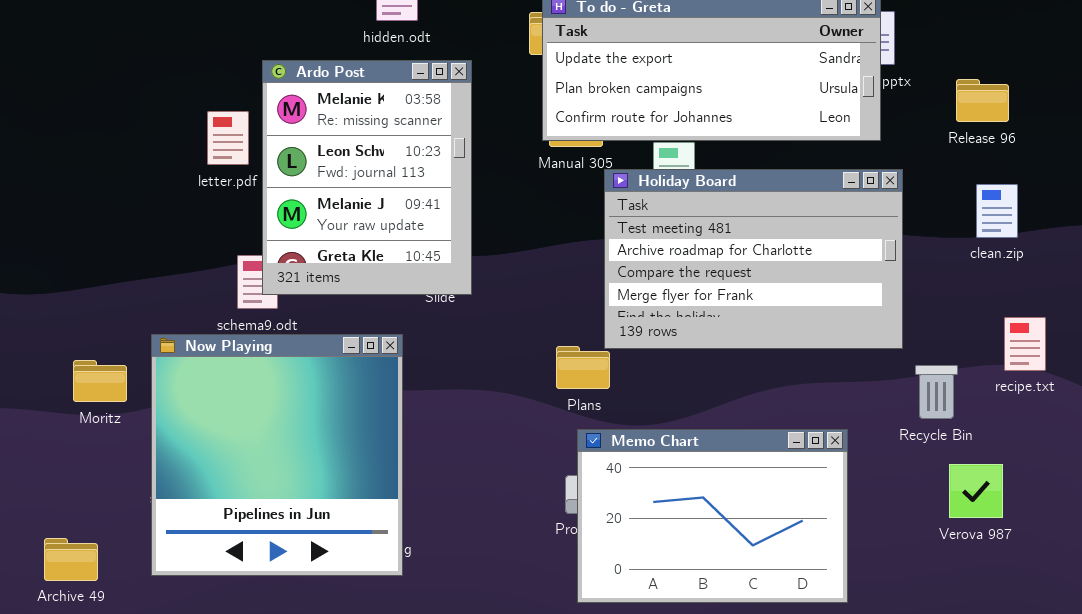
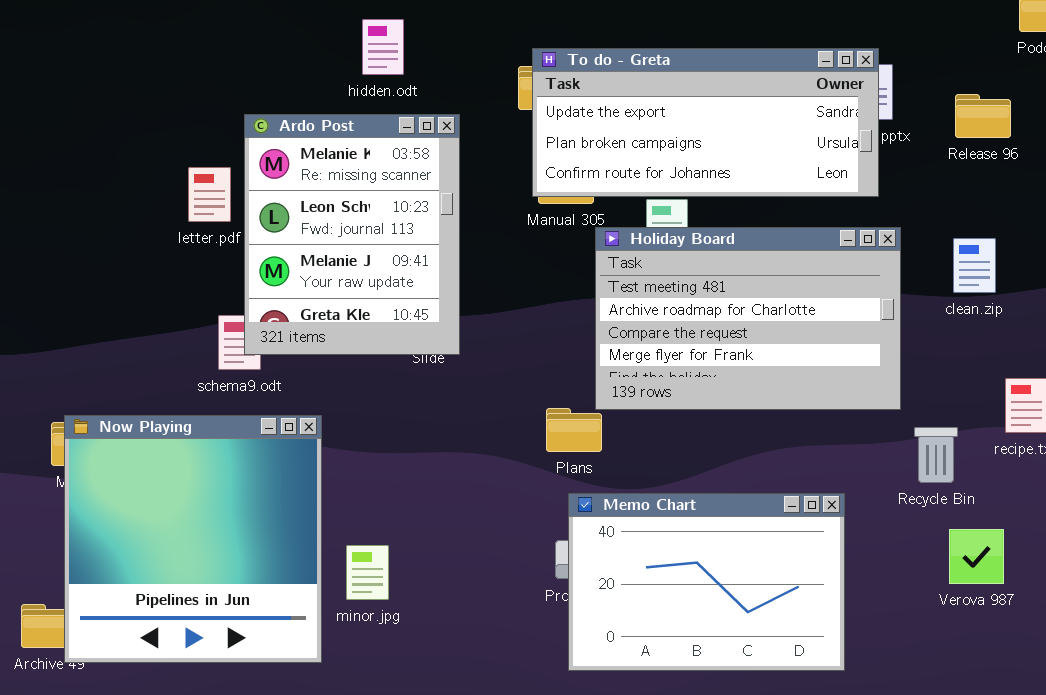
Release 96: [956,79,1009,122] -> [955,94,1011,138], moved
clean.zip: [976,184,1018,238] -> [953,238,996,293], moved
Now Playing: [151,334,403,576] -> [64,415,322,663], moved

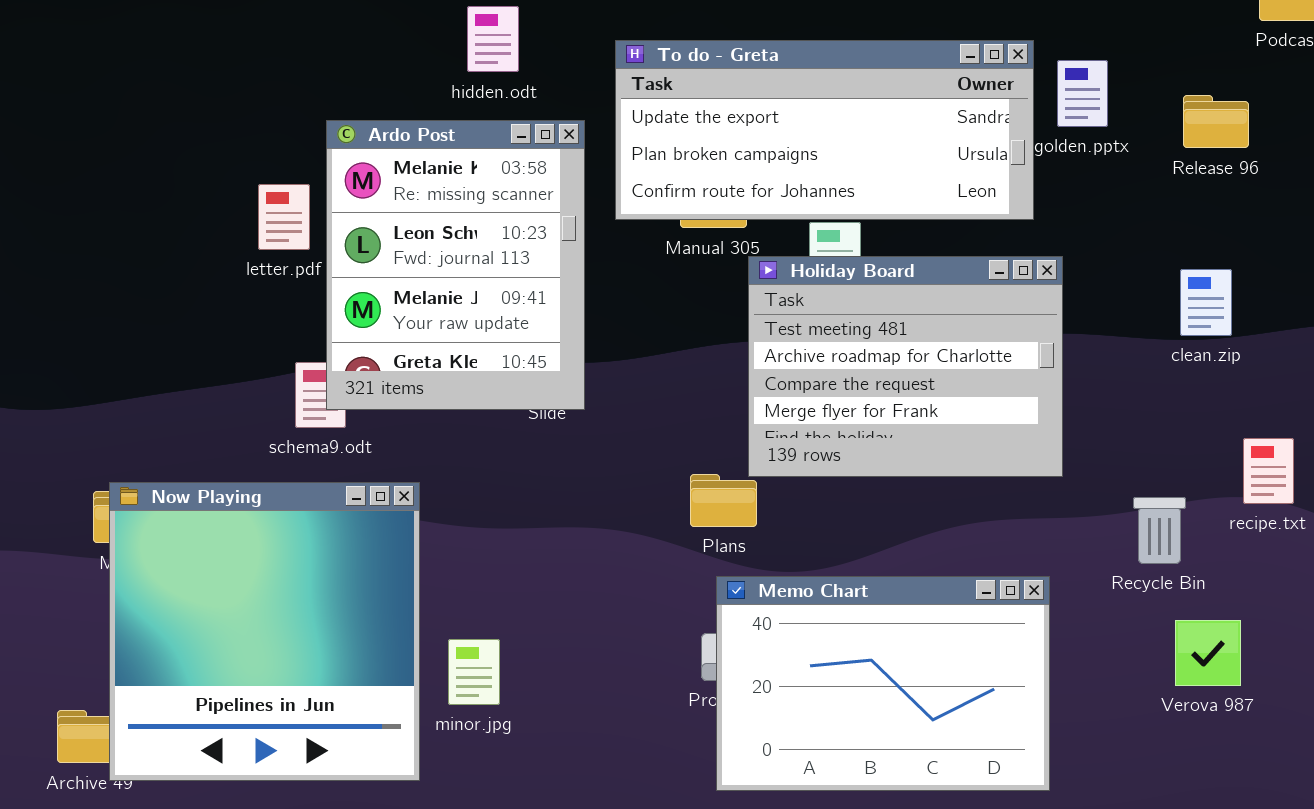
To do - Greta: [532,48,879,197] -> [615,40,1034,220], moved
Holiday Board: [595,227,901,410] -> [748,256,1063,477], resized

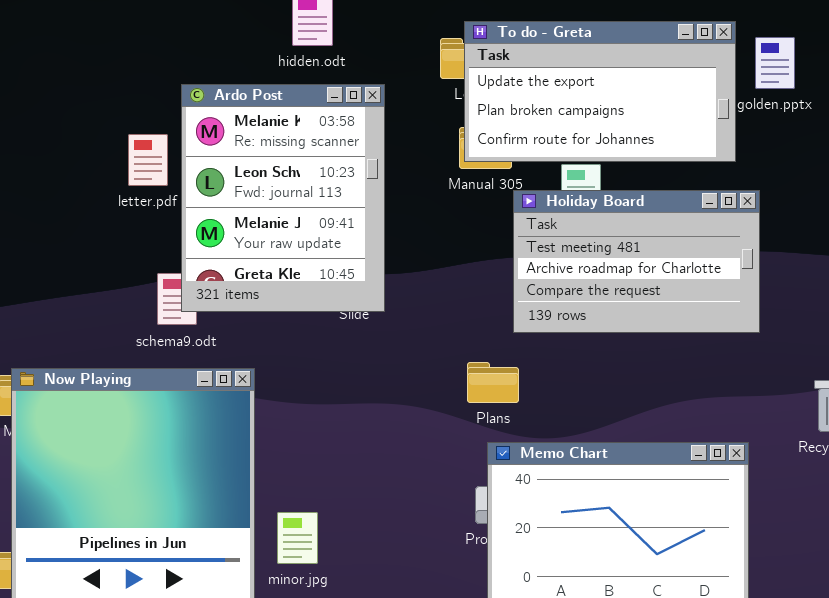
To do - Greta: [615,40,1034,220] -> [464,21,736,162], resized
Holiday Board: [748,256,1063,477] -> [513,190,760,333], resized
minor.jpg: [448,639,500,705] -> [277,512,318,564], moved

